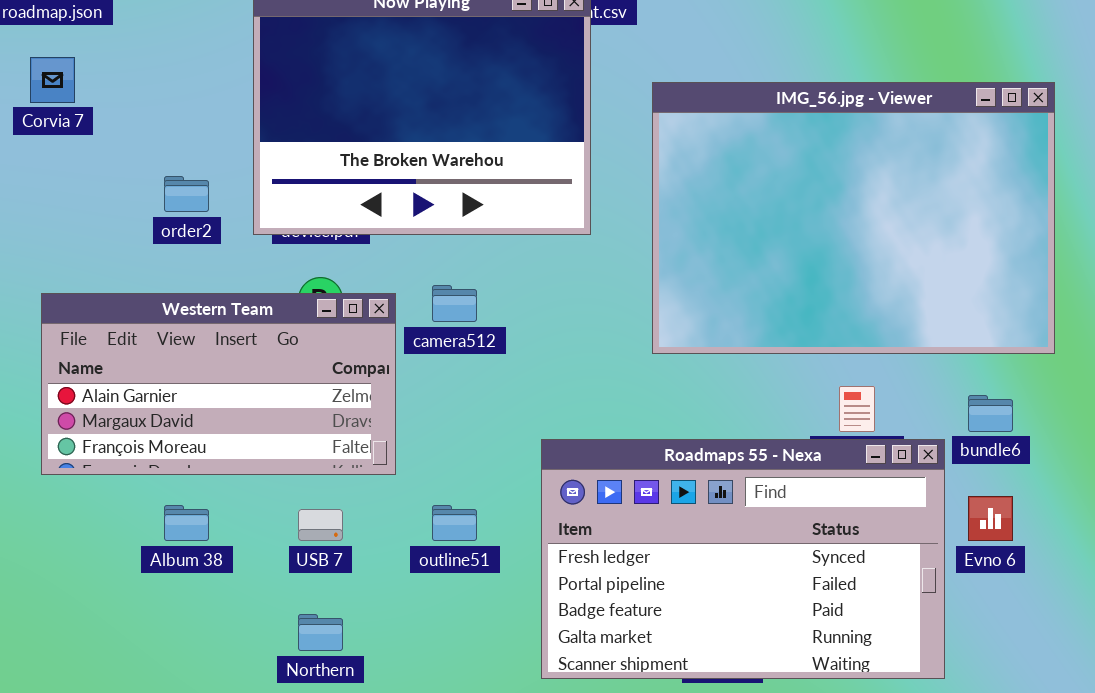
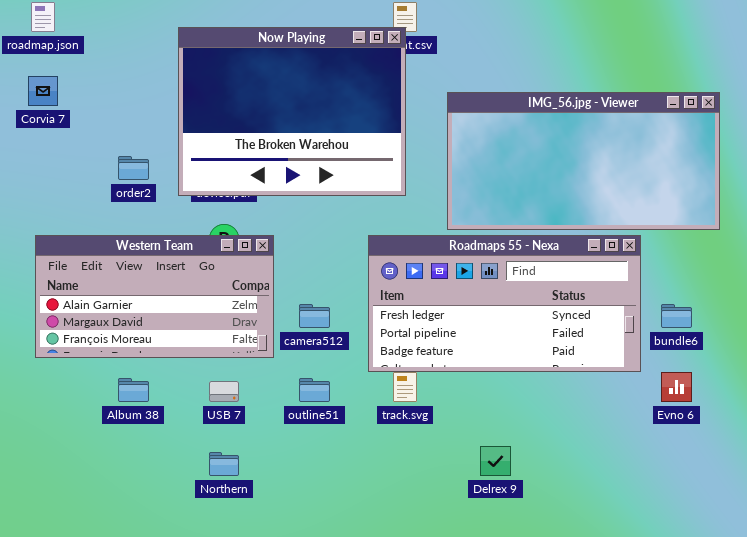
IMG_56.jpg - Viewer: [652,82,1055,354] -> [447,92,720,230], resized
camera512: [432,285,477,322] -> [299,304,330,328], moved
Roadmaps 55 - Nexa: [541,439,945,679] -> [368,235,641,372], moved, resized

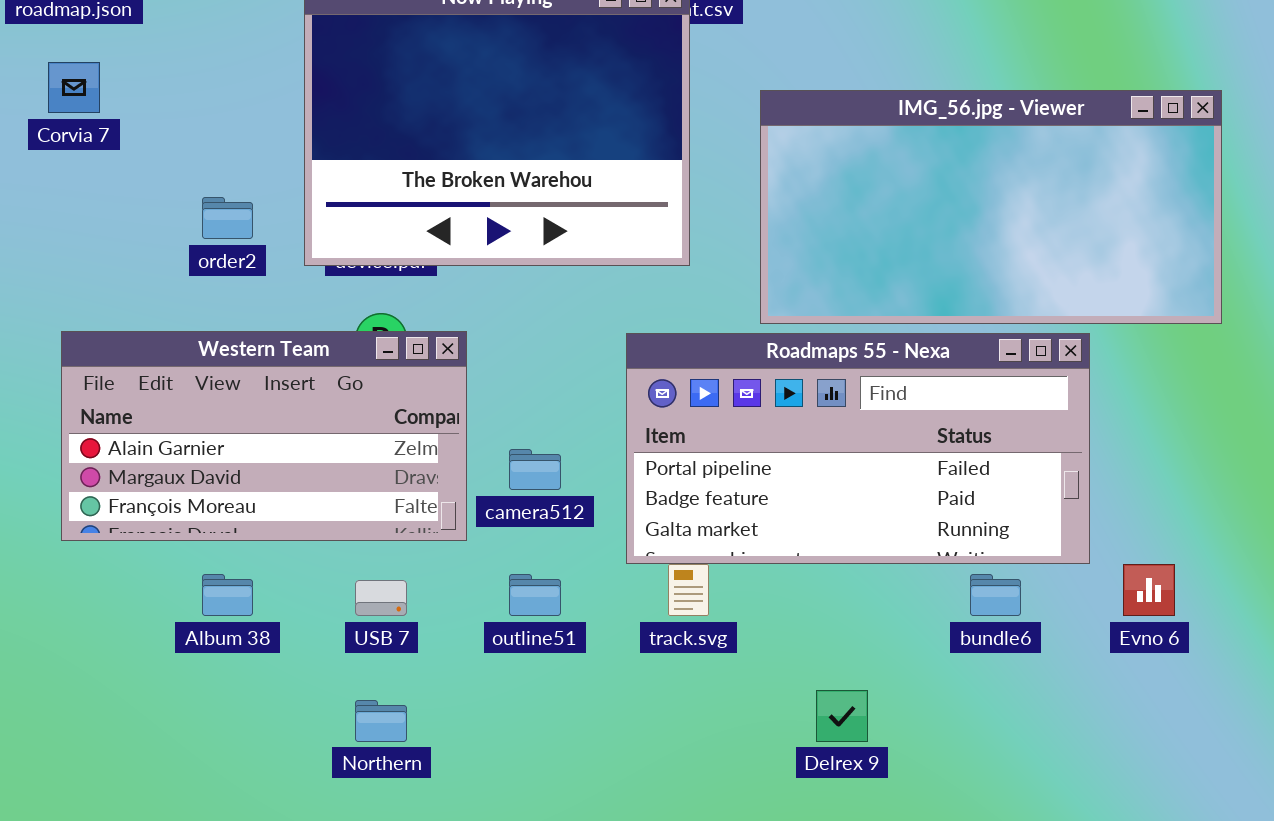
Roadmaps 55 - Nexa: [368,235,641,372] -> [626,333,1090,564], scrolled down 1 row
bundle6: [661,304,692,328] -> [970,574,1021,616], moved

